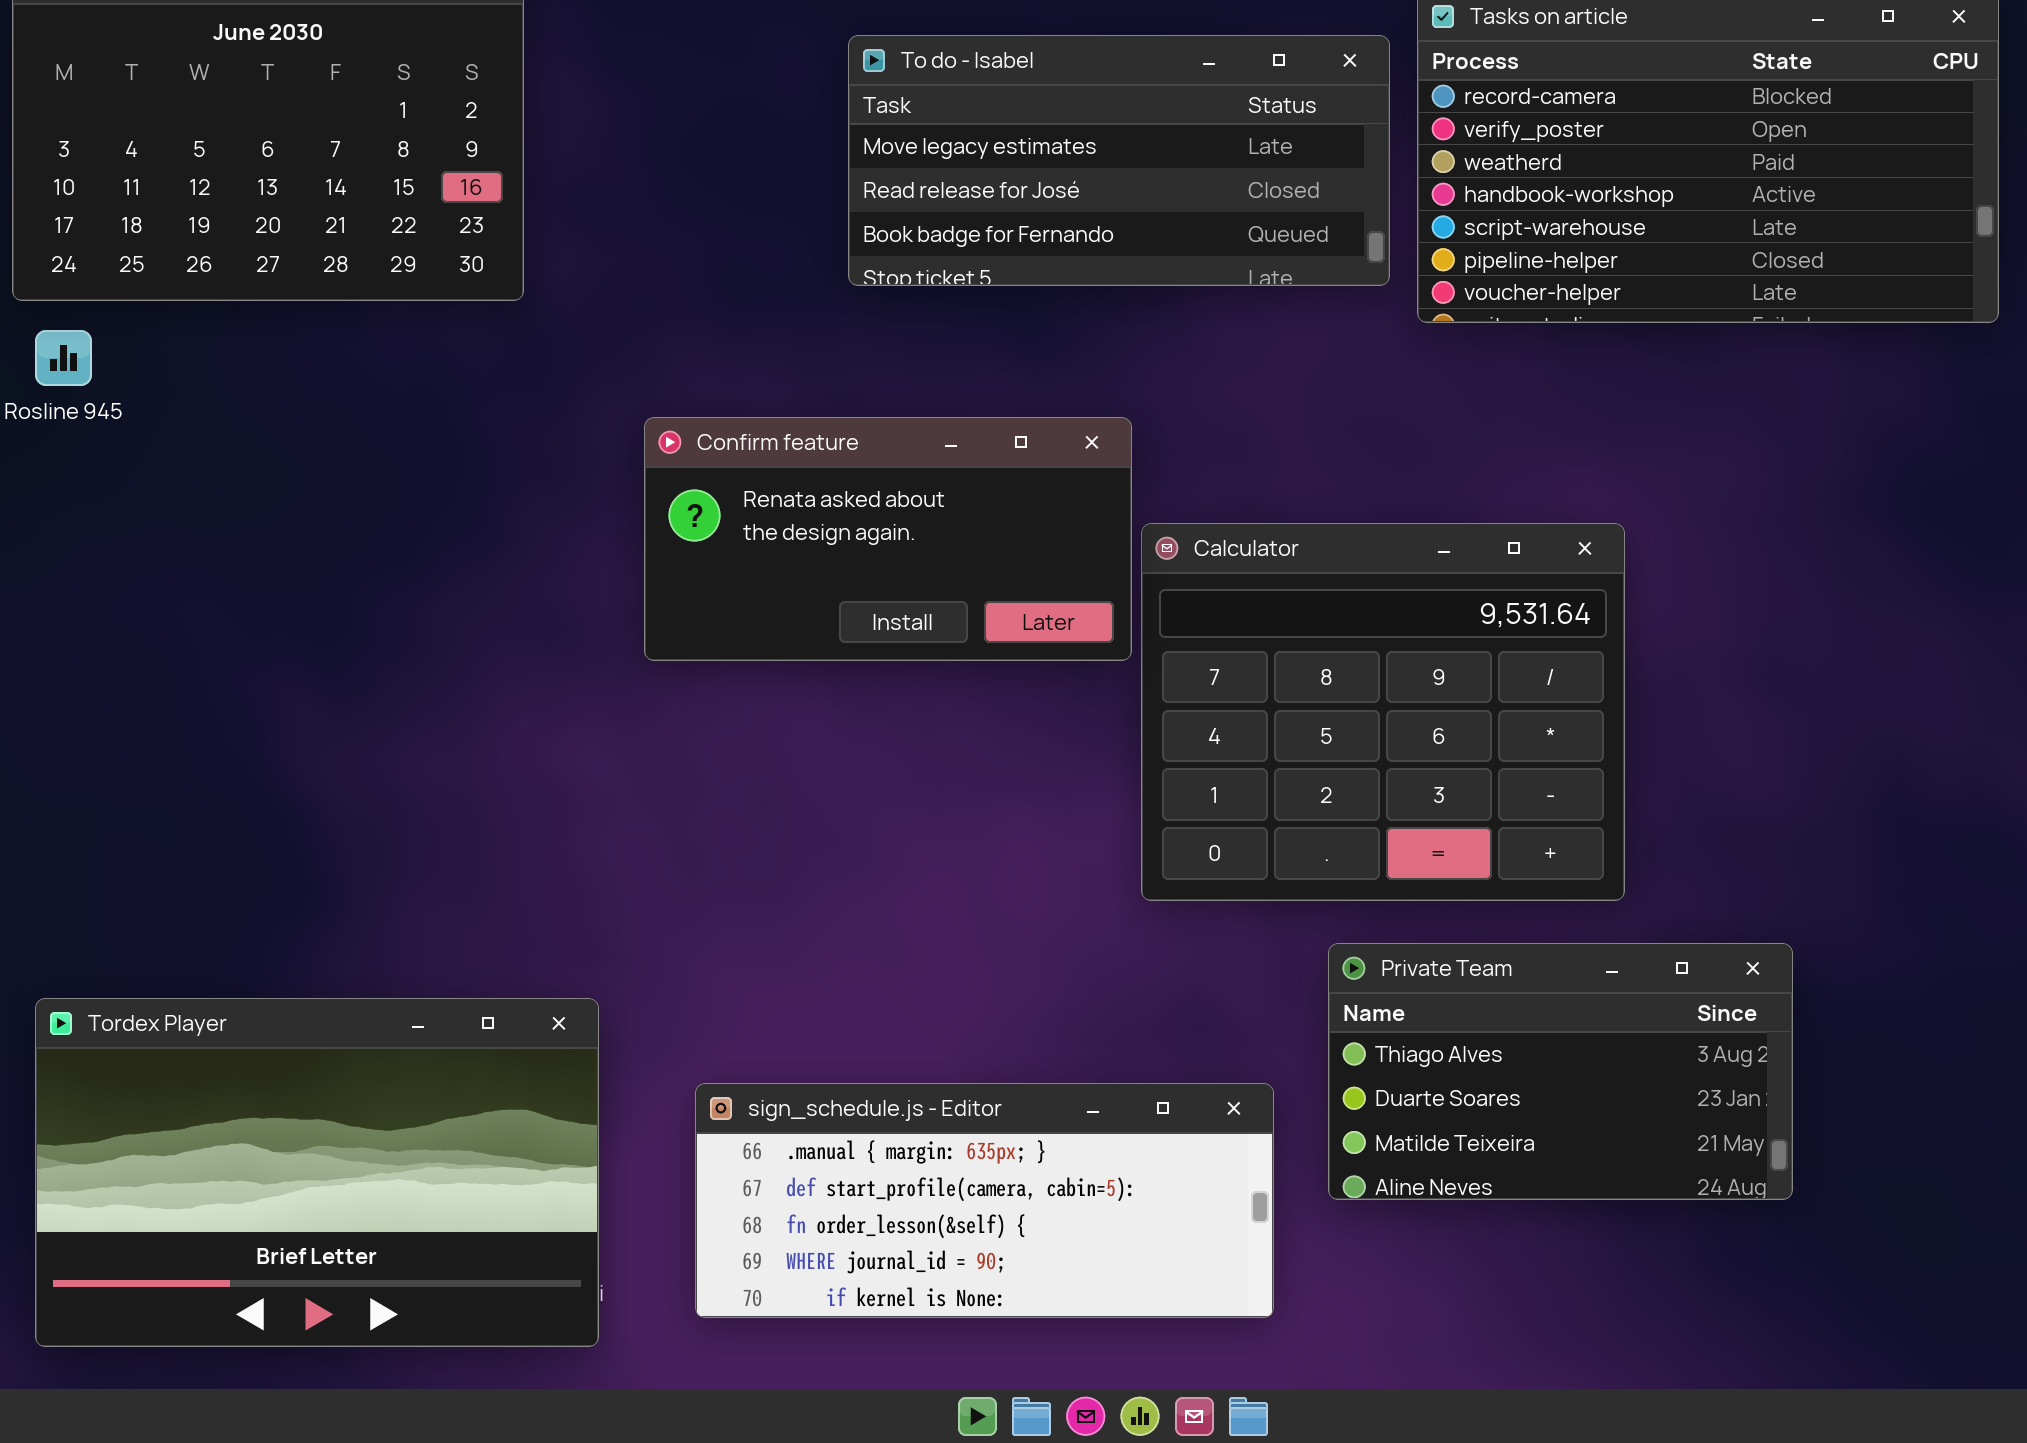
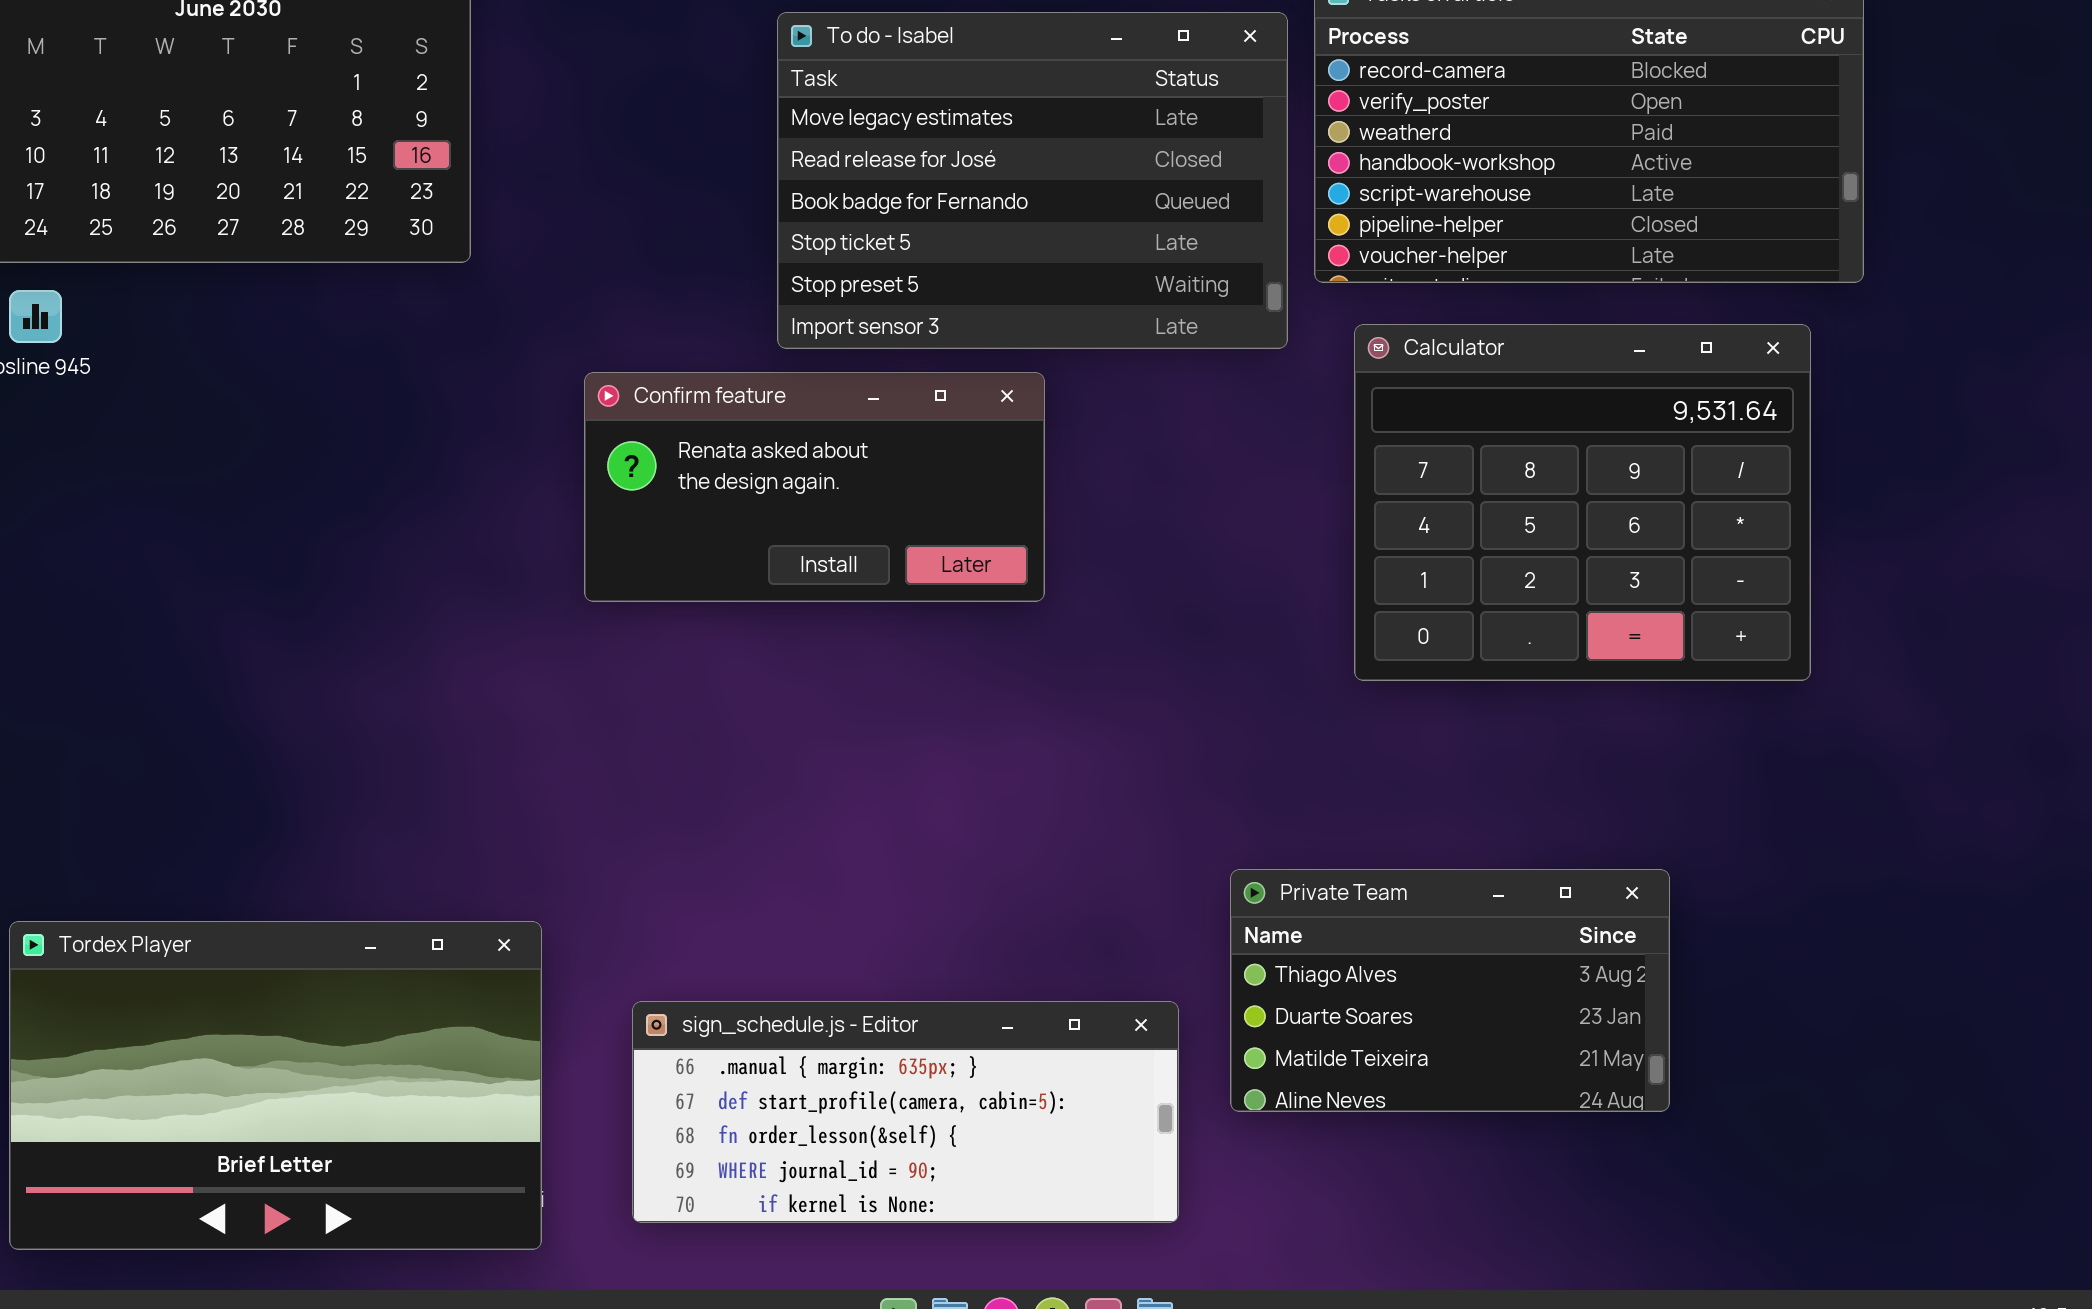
To do - Isabel: [848,35,1390,286] -> [777,12,1288,349], resized
Calculator: [1141,523,1625,901] -> [1354,324,1811,681], moved

